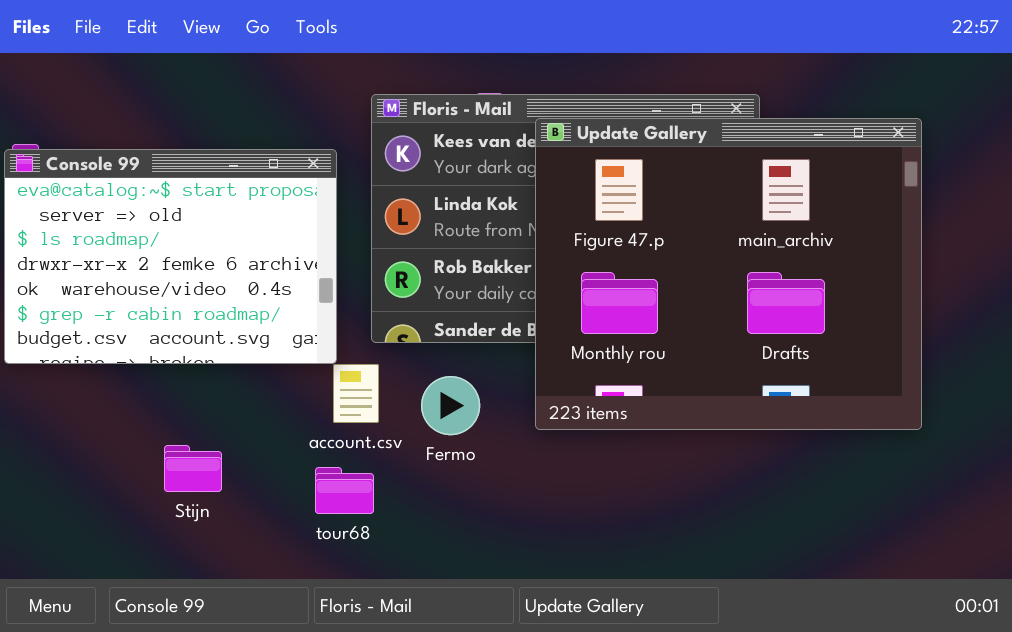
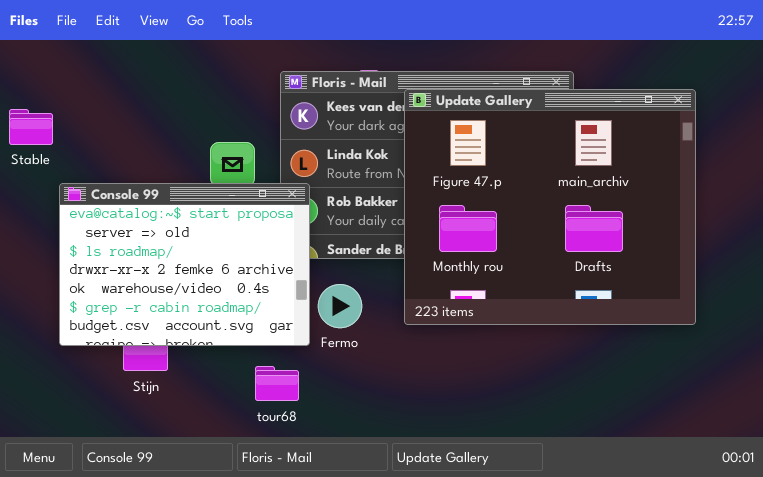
Console 99: [4,149,337,364] -> [59,183,310,346], moved
tour68: [315,467,374,514] -> [255,366,299,401], moved

